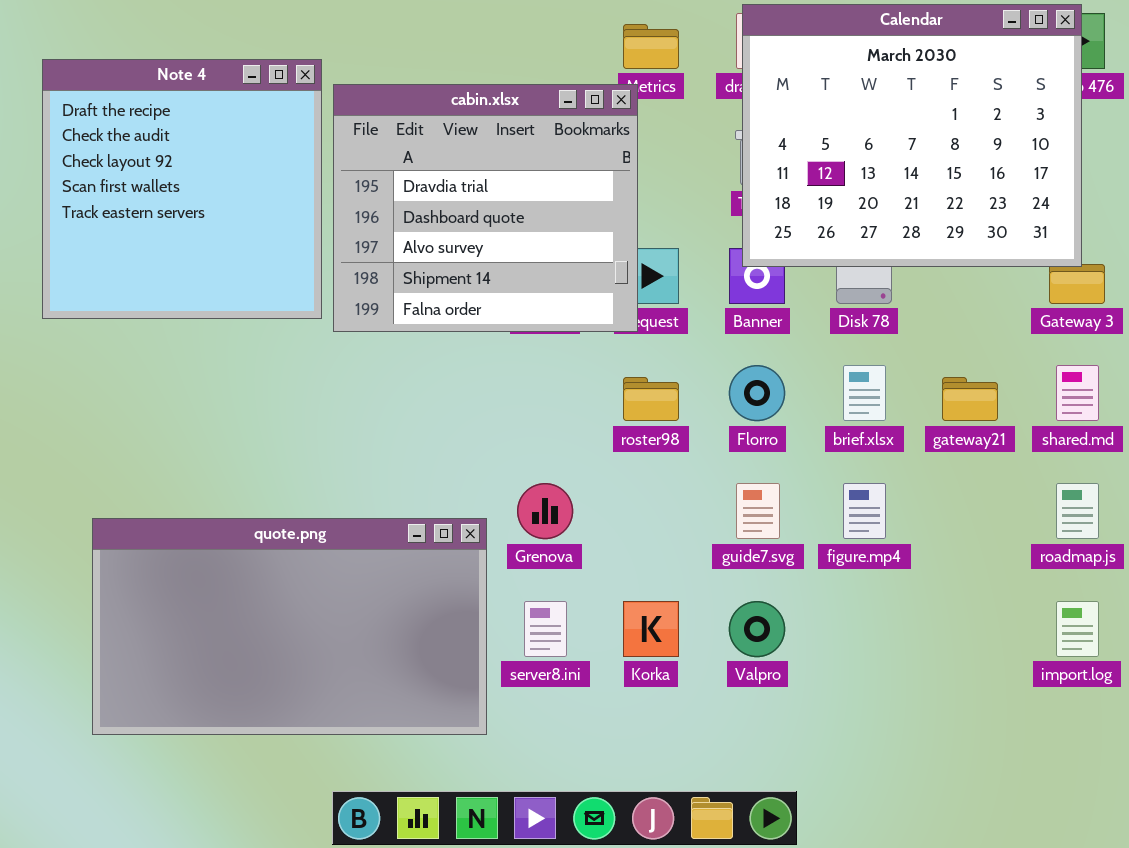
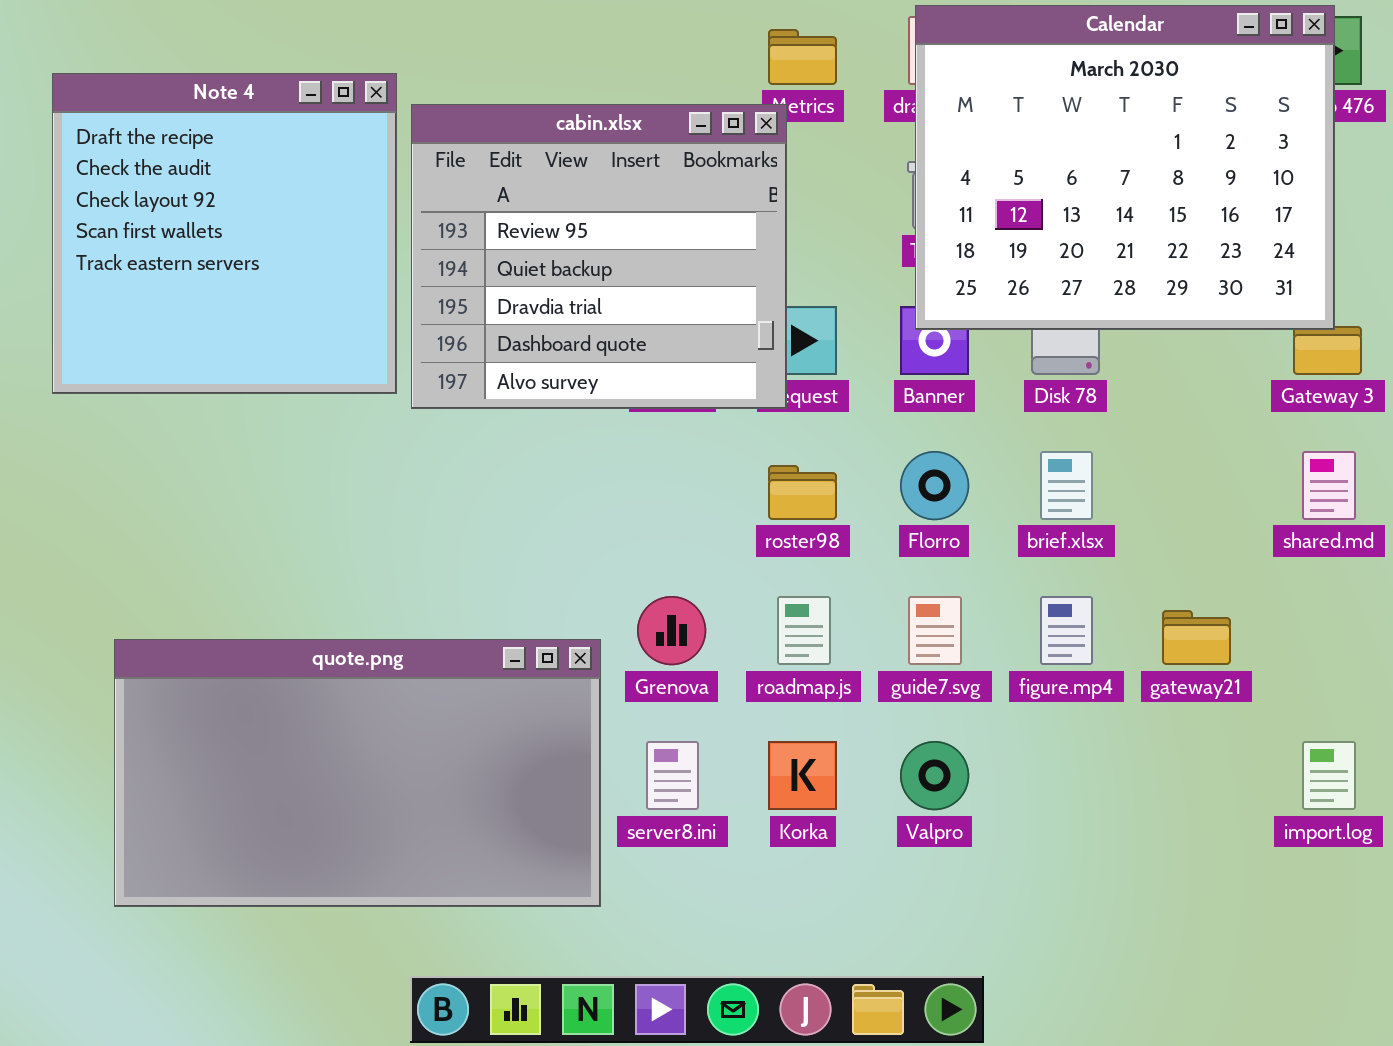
cabin.xlsx: [333,84,638,332] -> [411,104,787,409], scrolled up 2 rows
gateway21: [942,377,998,421] -> [1162,610,1231,665], moved
roadmap.js: [1056,483,1099,539] -> [777,596,831,665], moved

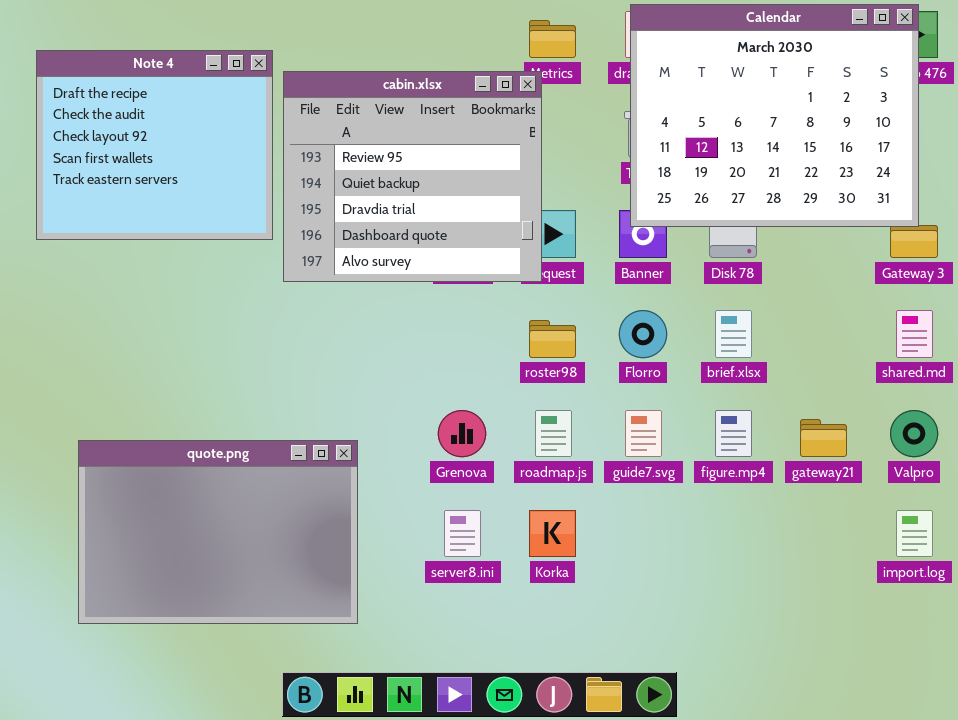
Note 4: [52,73,397,394] -> [36,50,273,240], resized
quote.png: [114,639,601,907] -> [78,440,358,624], resized
Valpro: [900,741,969,810] -> [890,410,938,457], moved

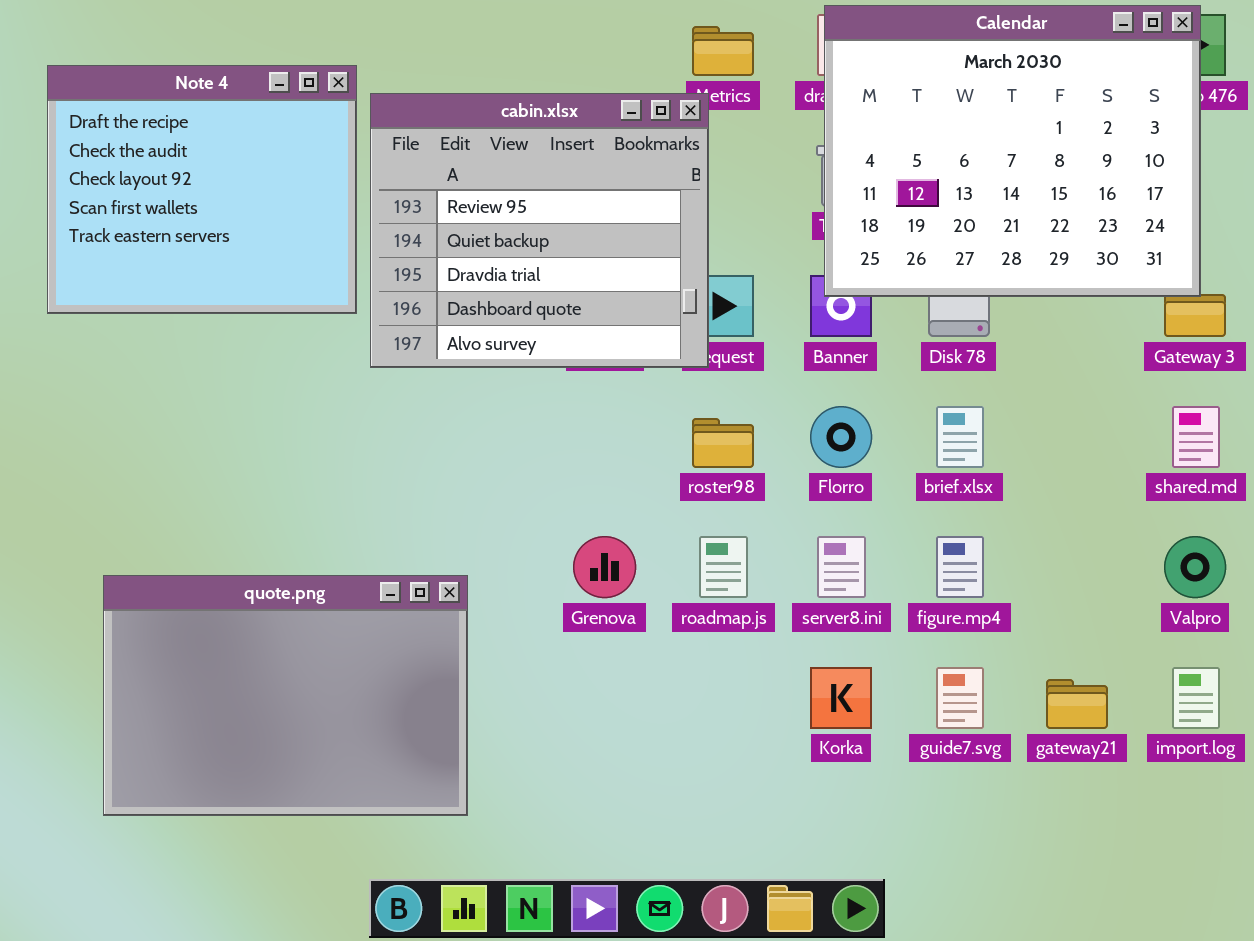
guide7.svg: [625,410,662,457] -> [936,667,984,729], moved
gateway21: [800,419,847,457] -> [1046,679,1108,729], moved
server8.ini: [444,510,481,557] -> [817,536,866,598], moved
Korka: [529,510,576,557] -> [810,667,872,729], moved

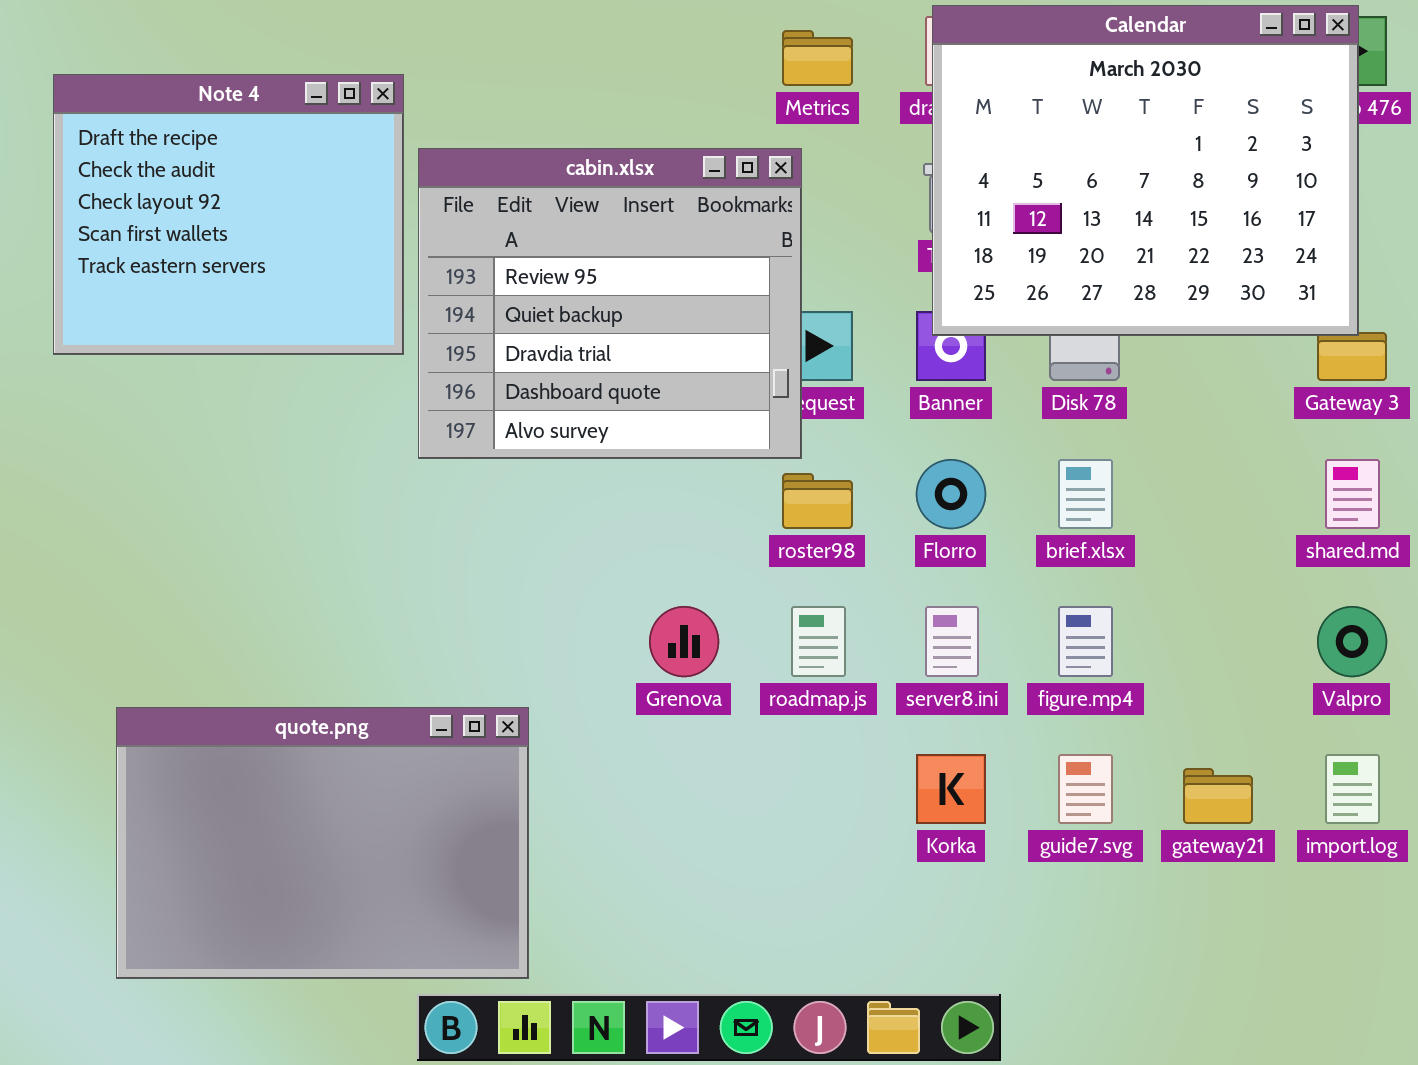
cabin.xlsx: [370,93,709,368] -> [418,148,802,459], moved
quote.png: [103,575,468,816] -> [116,707,529,979], moved

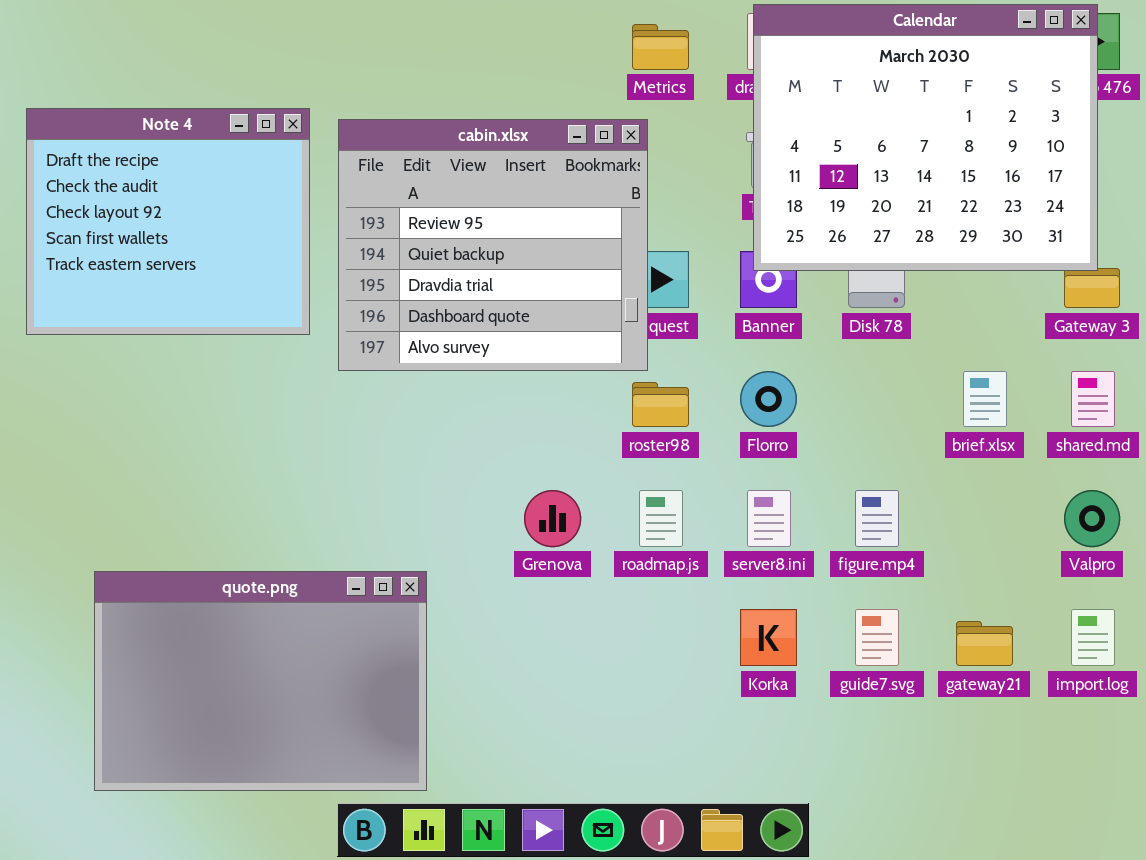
Note 4: [53,74,404,355] -> [26,108,310,335], moved
brief.xlsx: [1058,459,1113,529] -> [963,371,1007,427], moved

